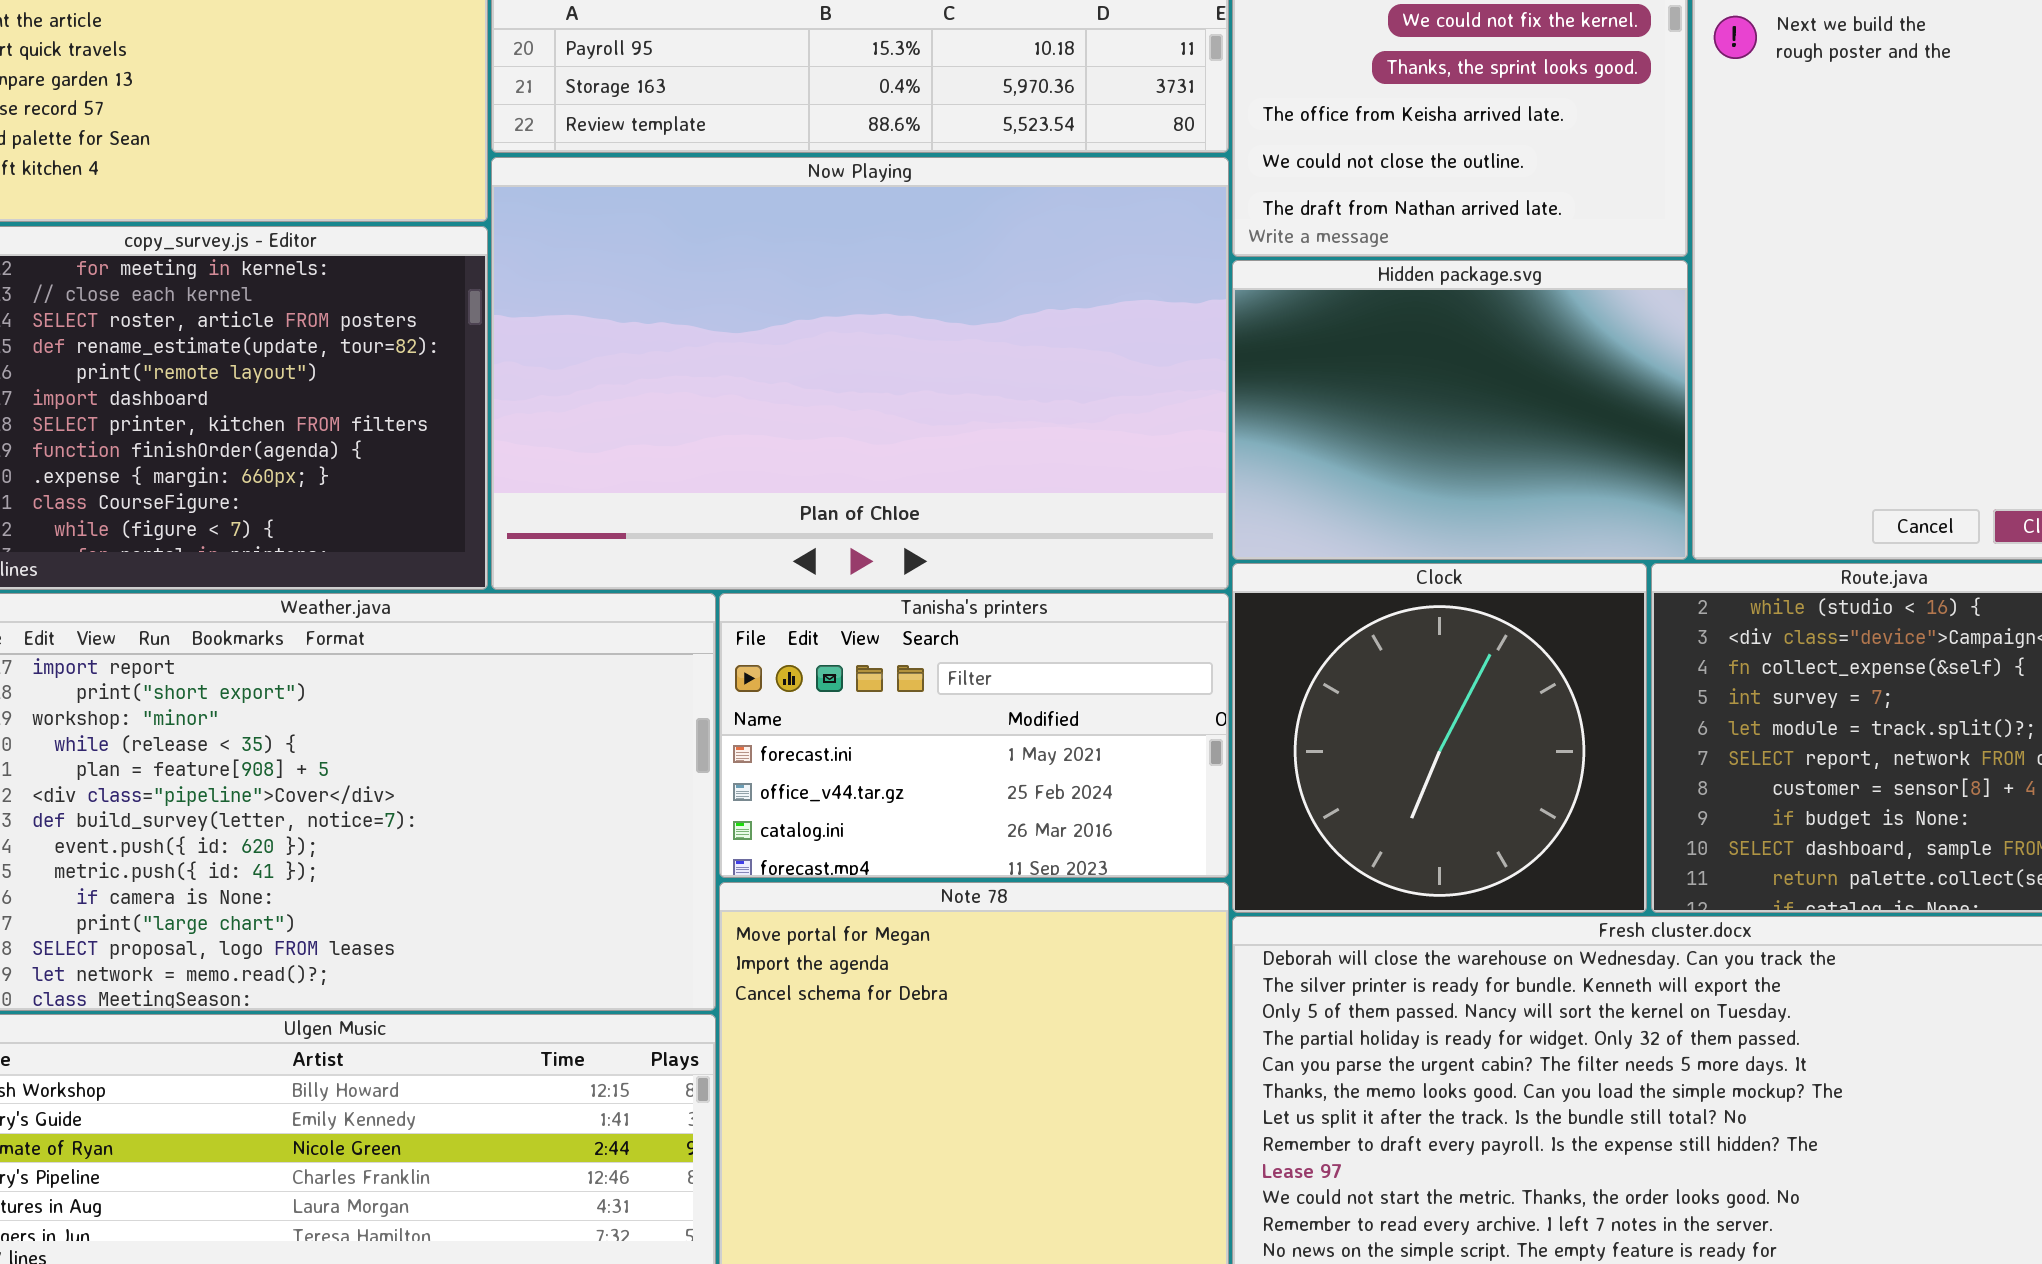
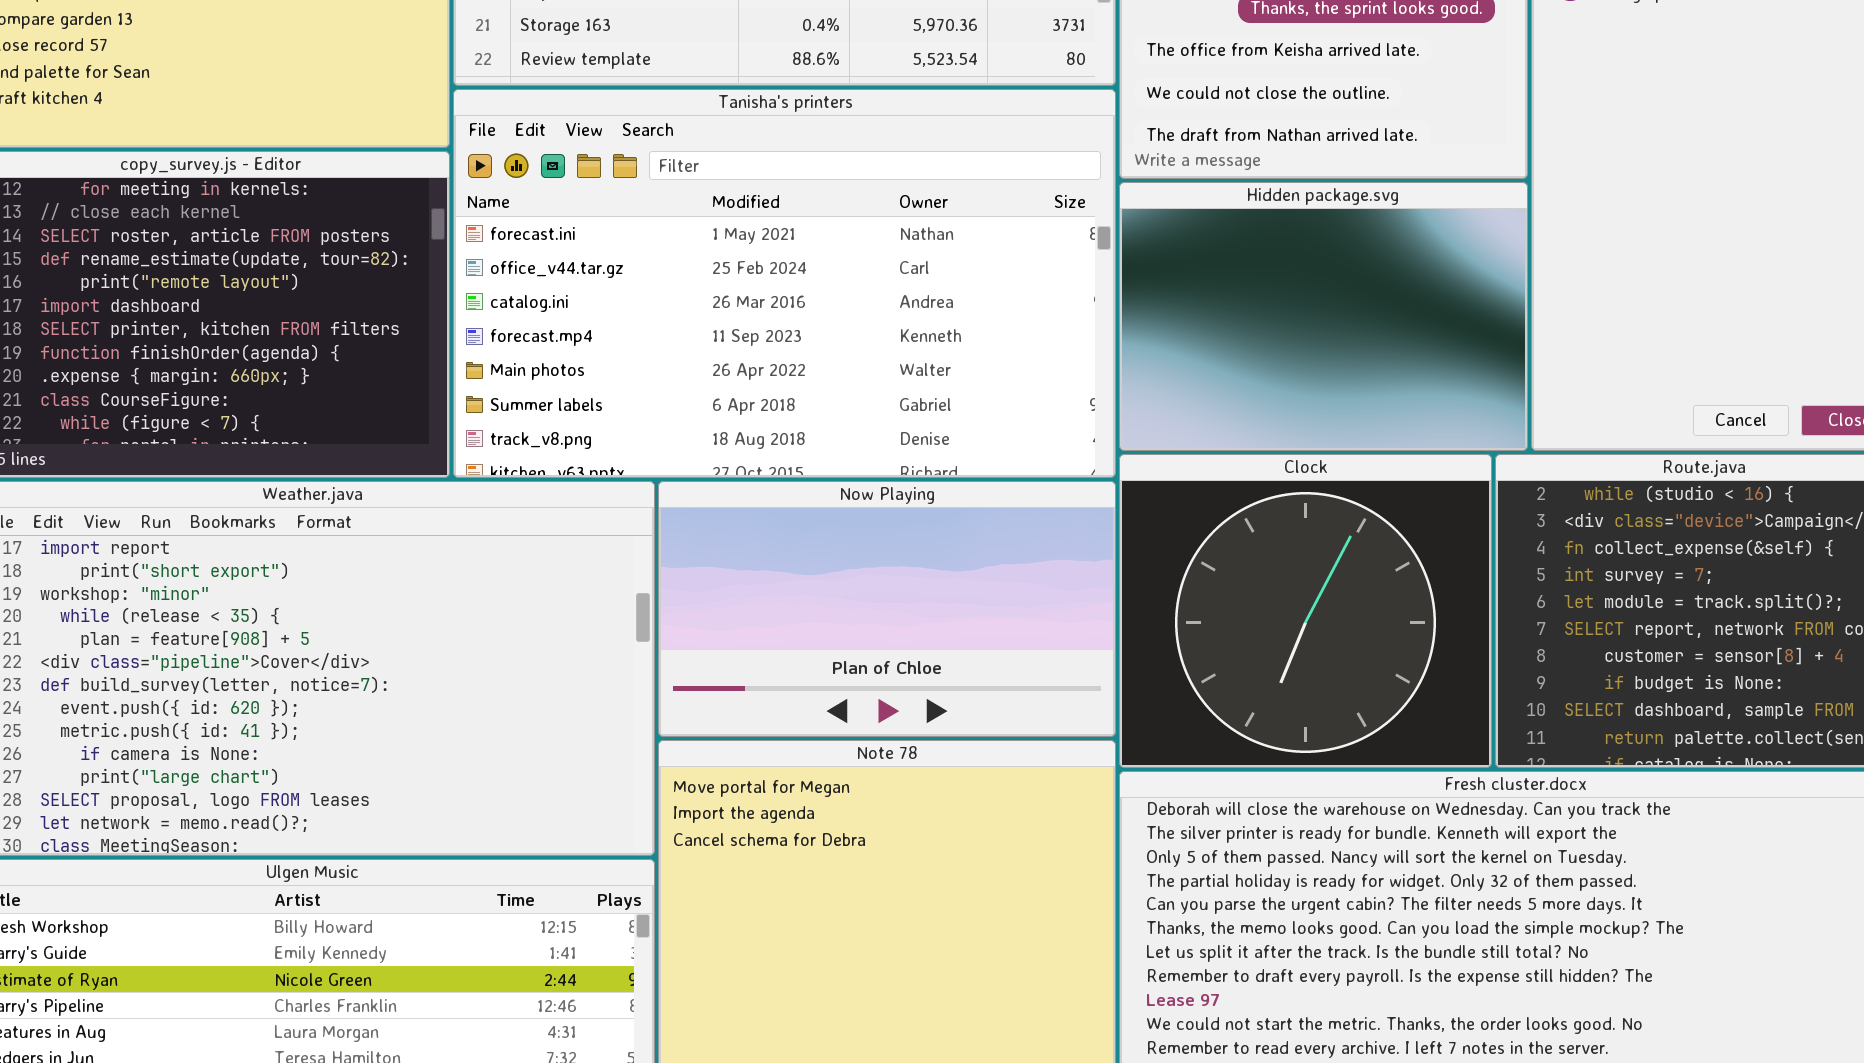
Now Playing: [491,157,1229,590] -> [658,481,1116,737], moved, resized
Tanisha's printers: [719,593,1229,878] -> [453,89,1116,478], moved, resized

